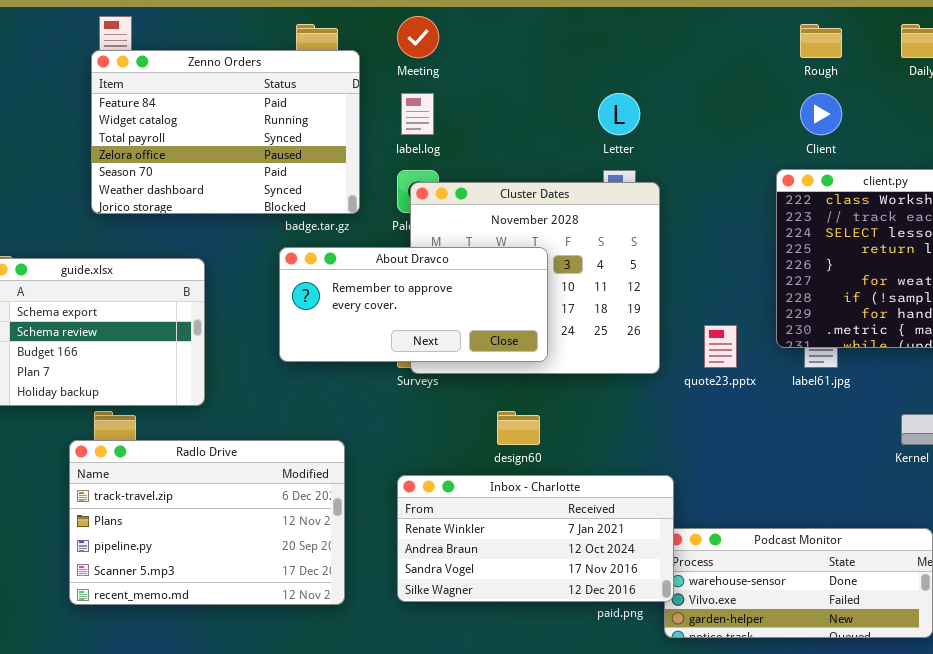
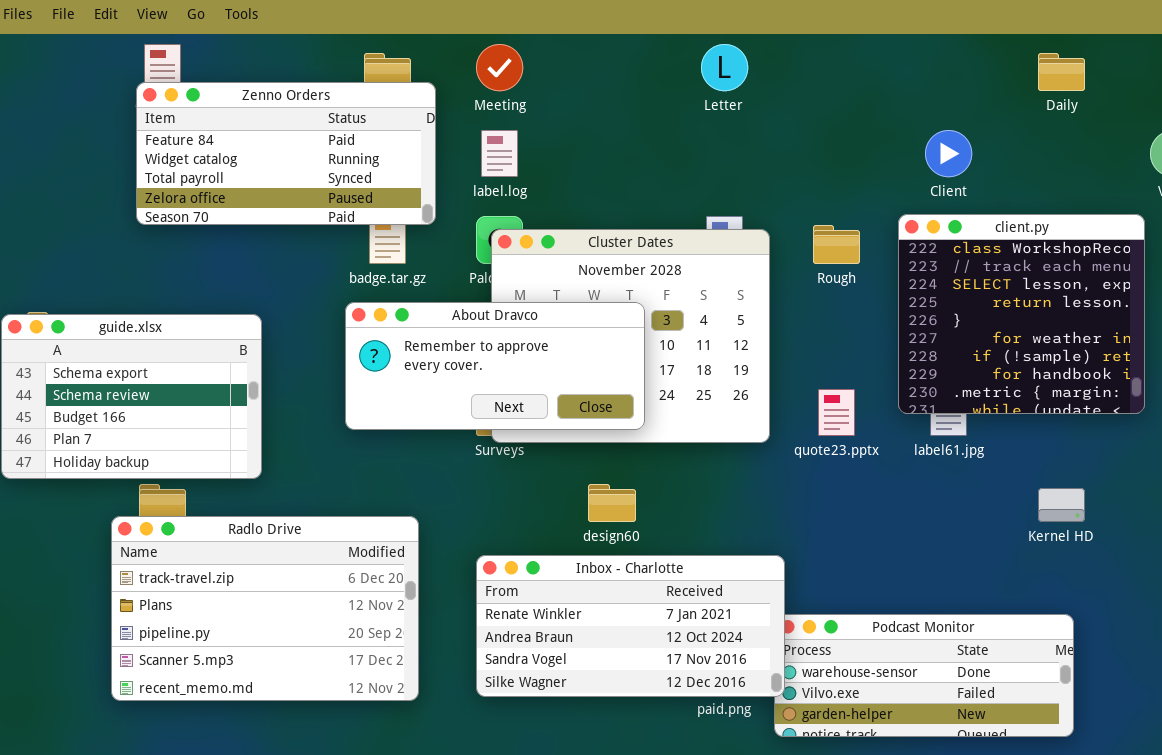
Rough: [800,24,842,58] -> [813,225,860,264], moved
Zenno Orders: [91,50,360,214] -> [136,82,436,225], resized
Letter: [598,93,640,135] -> [701,44,748,91], moved

